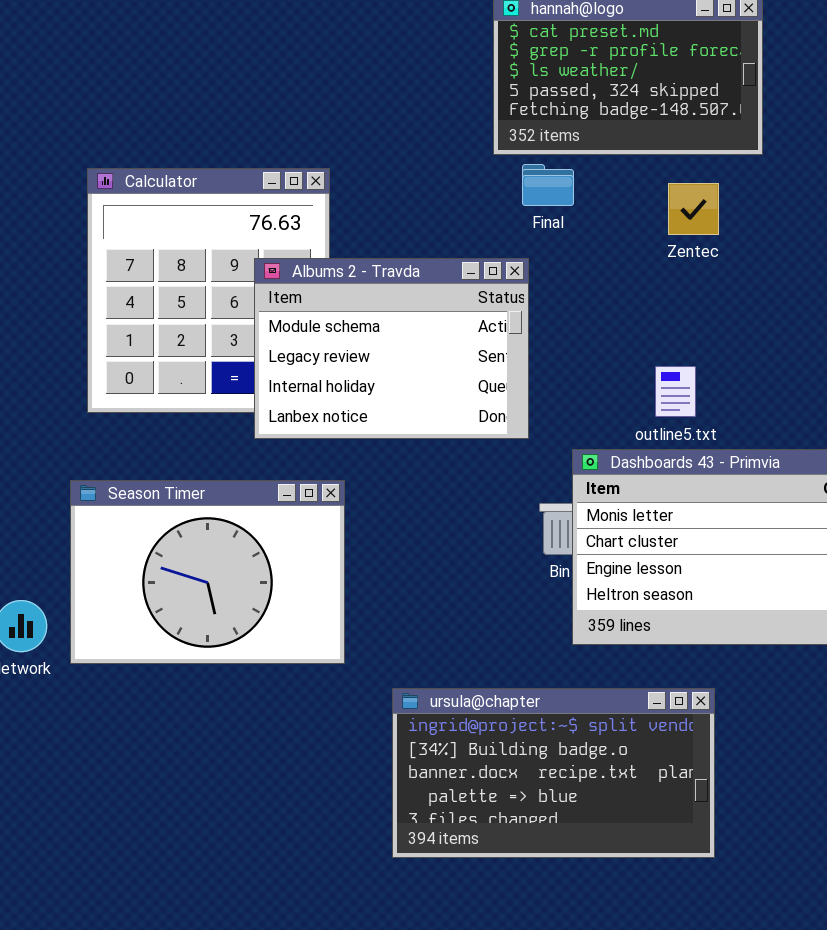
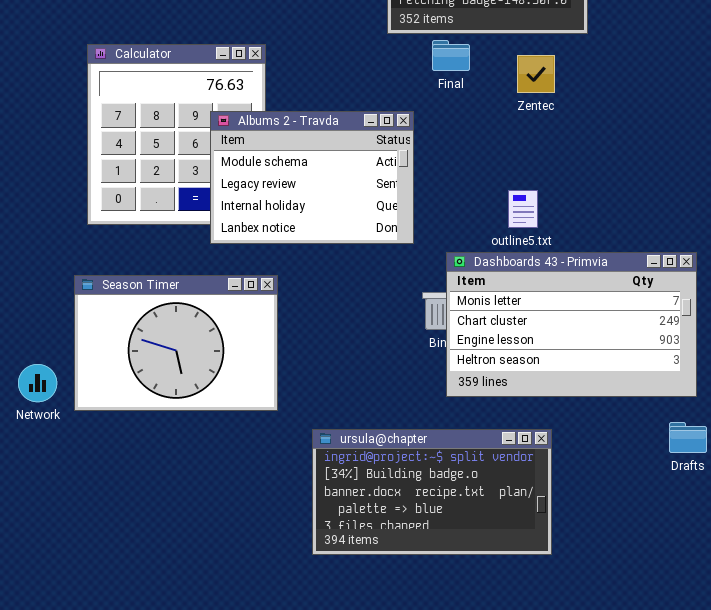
Final: [522,164,574,206] -> [432,40,470,71], moved

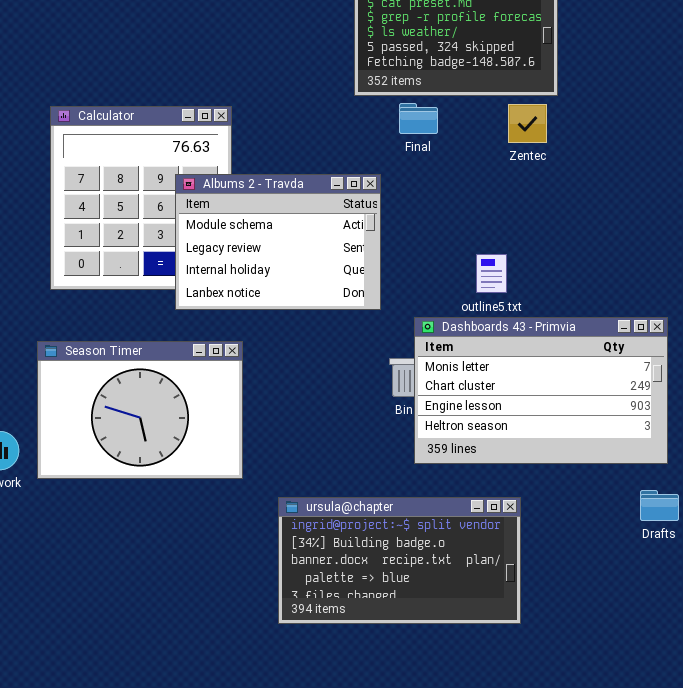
Zentec: [517,55,555,93] -> [508,104,547,143], moved

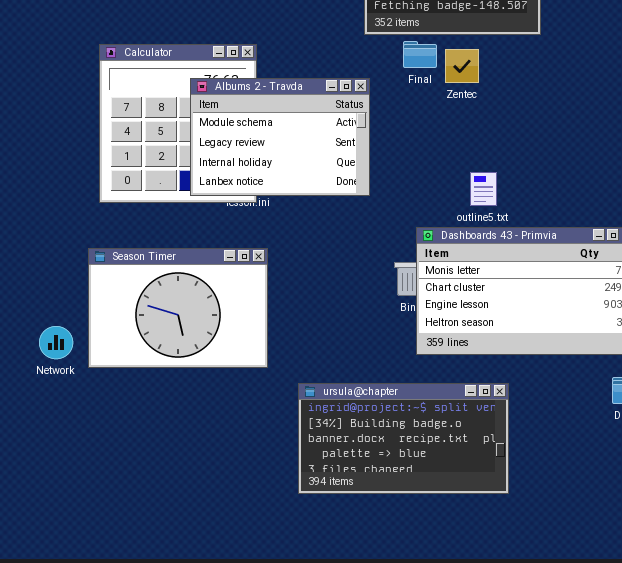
Zentec: [508,104,547,143] -> [445,49,479,83], moved
Albums 2 - Travda: [175,174,381,310] -> [190,78,370,196], moved

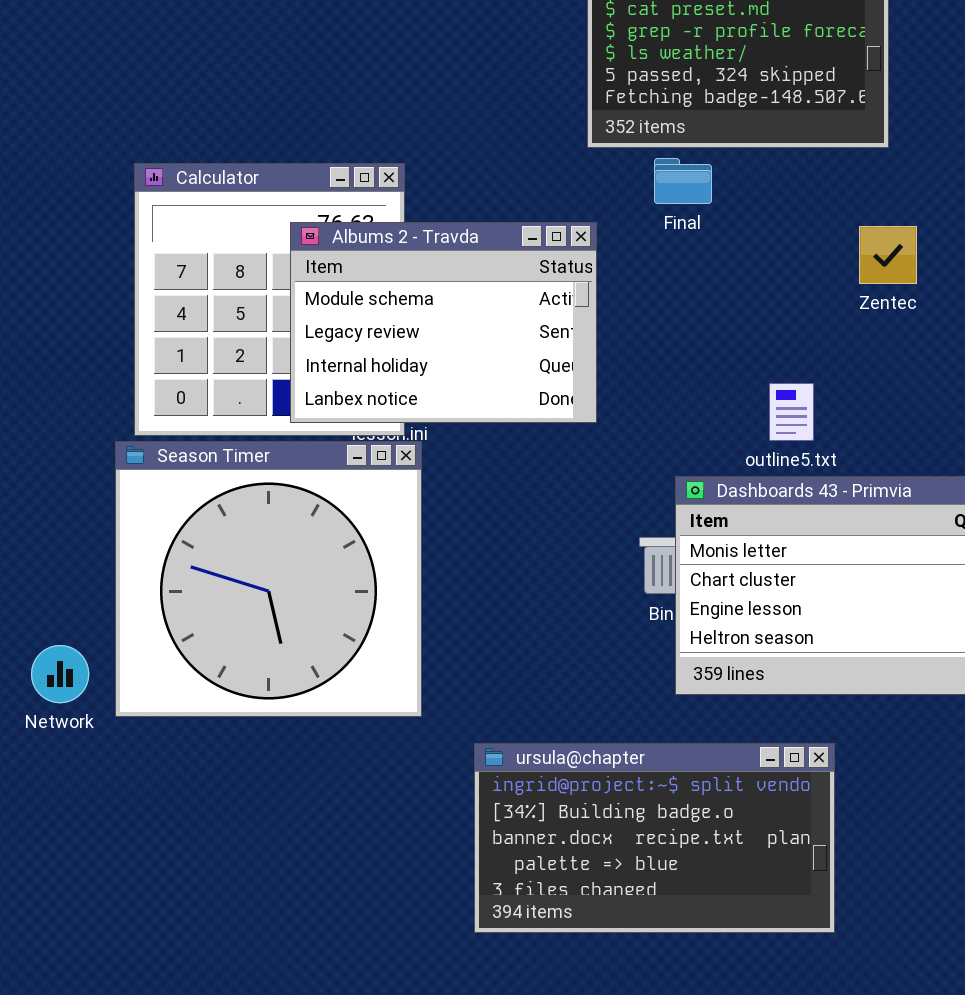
Zentec: [445,49,479,83] -> [859,226,917,284], moved
Season Timer: [88,248,268,368] -> [115,441,422,717], resized

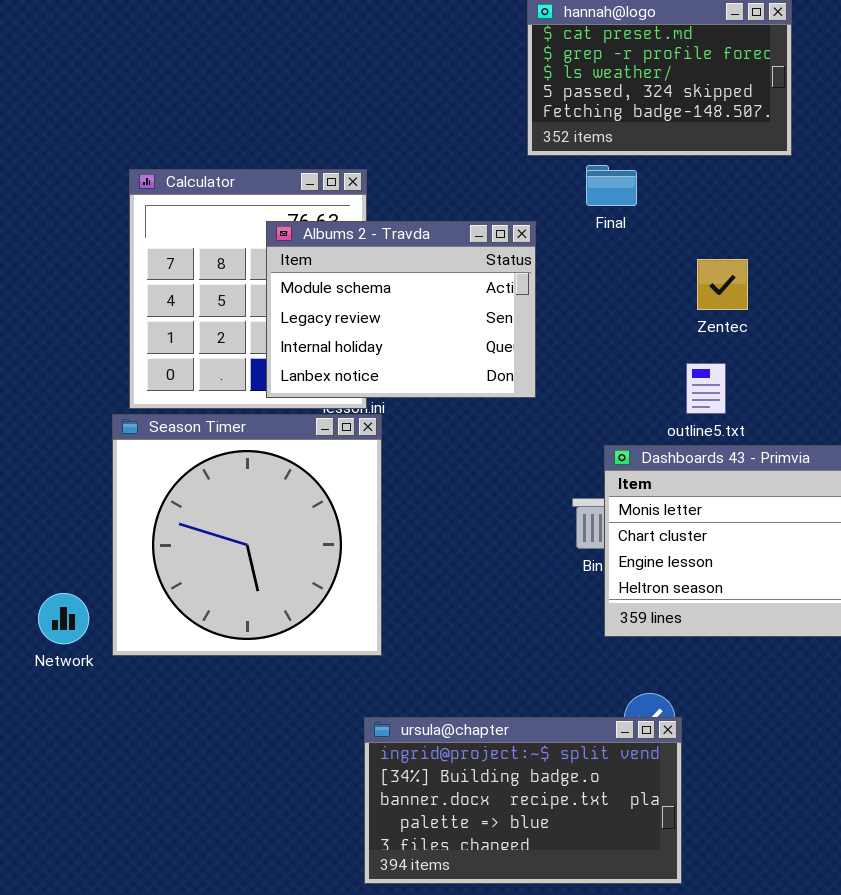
Zentec: [859,226,917,284] -> [697,259,748,310], moved
ursula@chapter: [474,743,835,933] -> [364,717,682,884], moved

